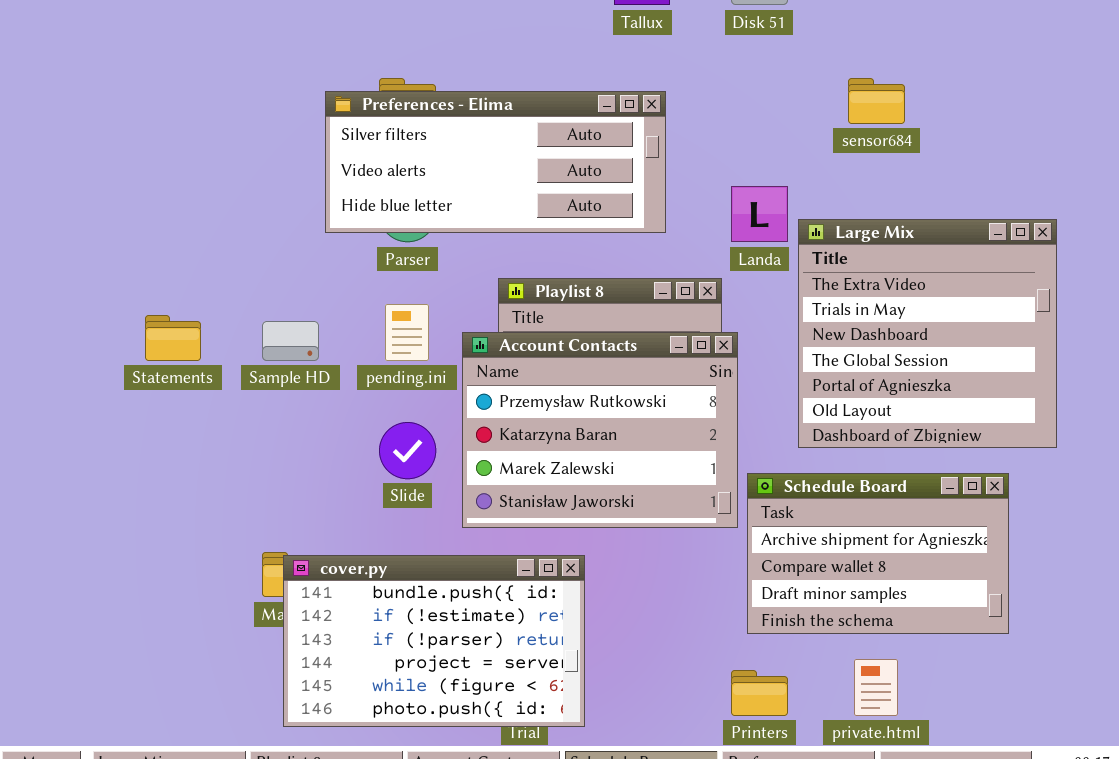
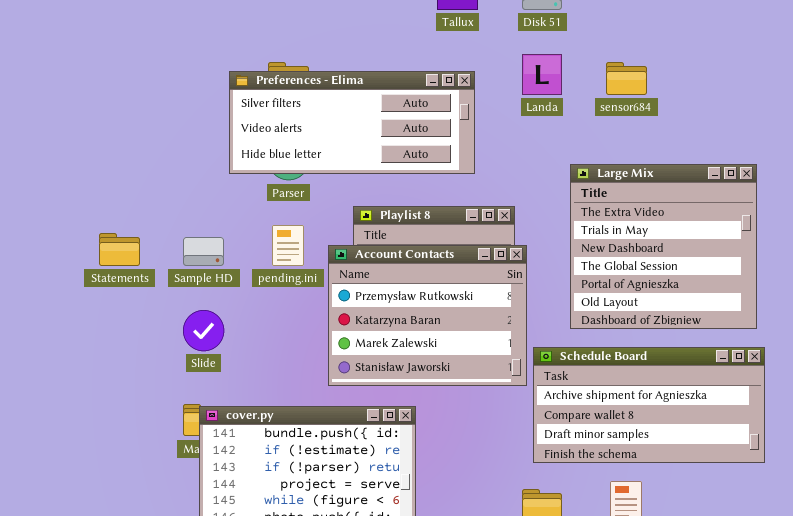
Landa: [731,186,788,242] -> [522,54,562,95], moved
Slide: [379,422,436,479] -> [183,310,224,351], moved
Schedule Board: [747,473,1009,634] -> [533,347,765,463], resized

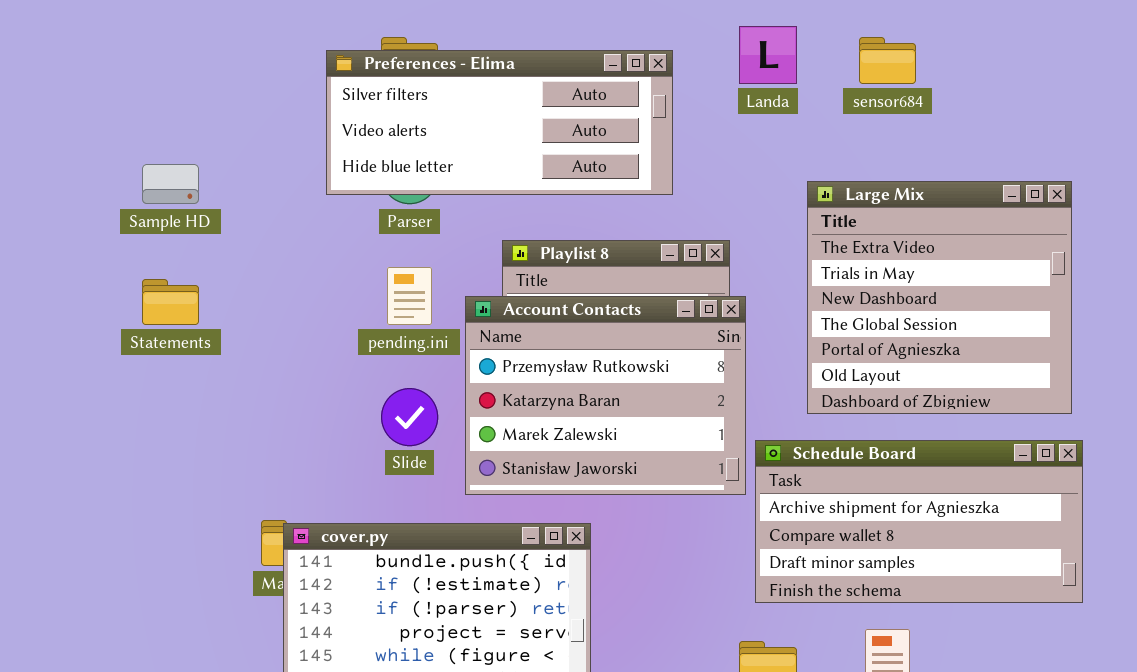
Sample HD: [183,237,224,266] -> [142,164,199,204], moved
Slide: [183,310,224,351] -> [381,388,438,446], moved

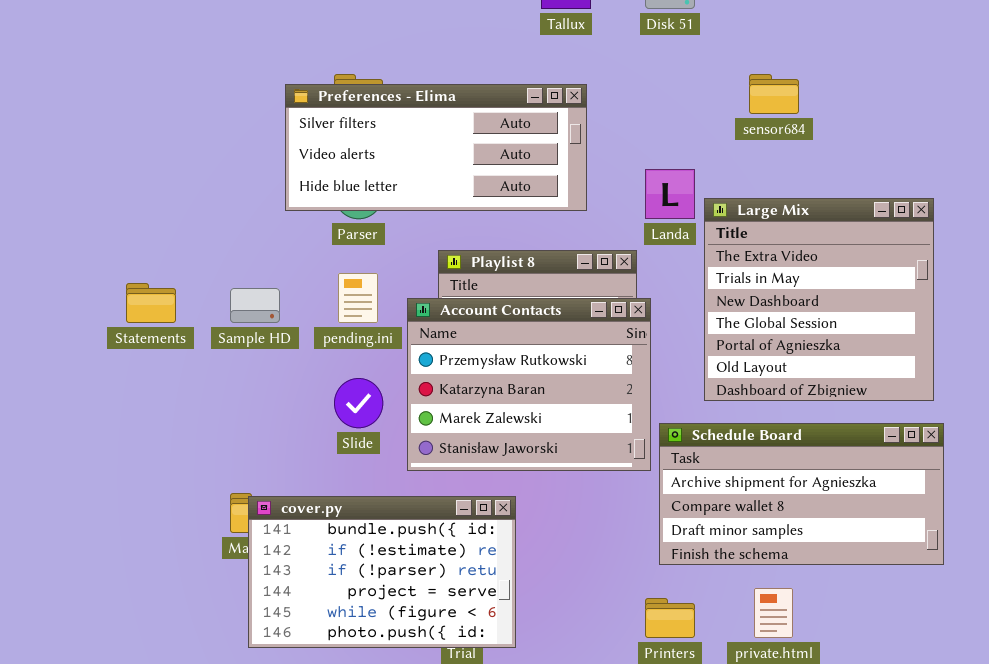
Landa: [739,26,797,84] -> [645,169,695,219], moved
Sample HD: [142,164,199,204] -> [230,288,280,323], moved

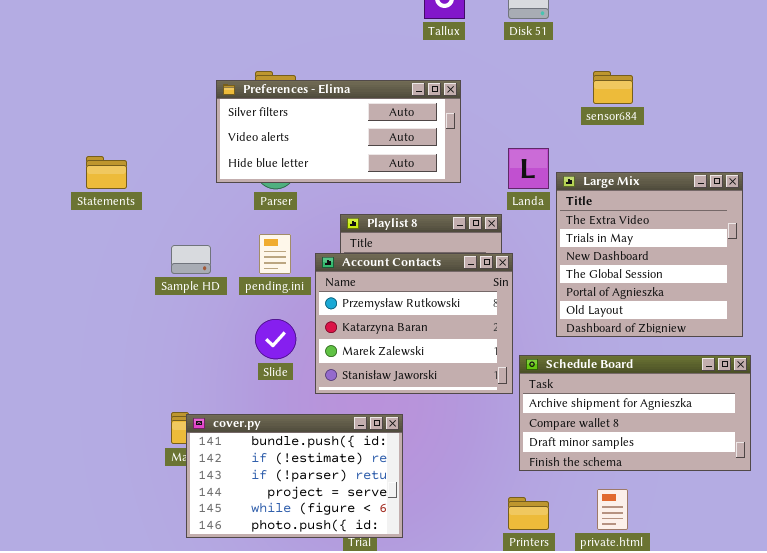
Statements: [126,283,176,323] -> [86,156,127,189], moved

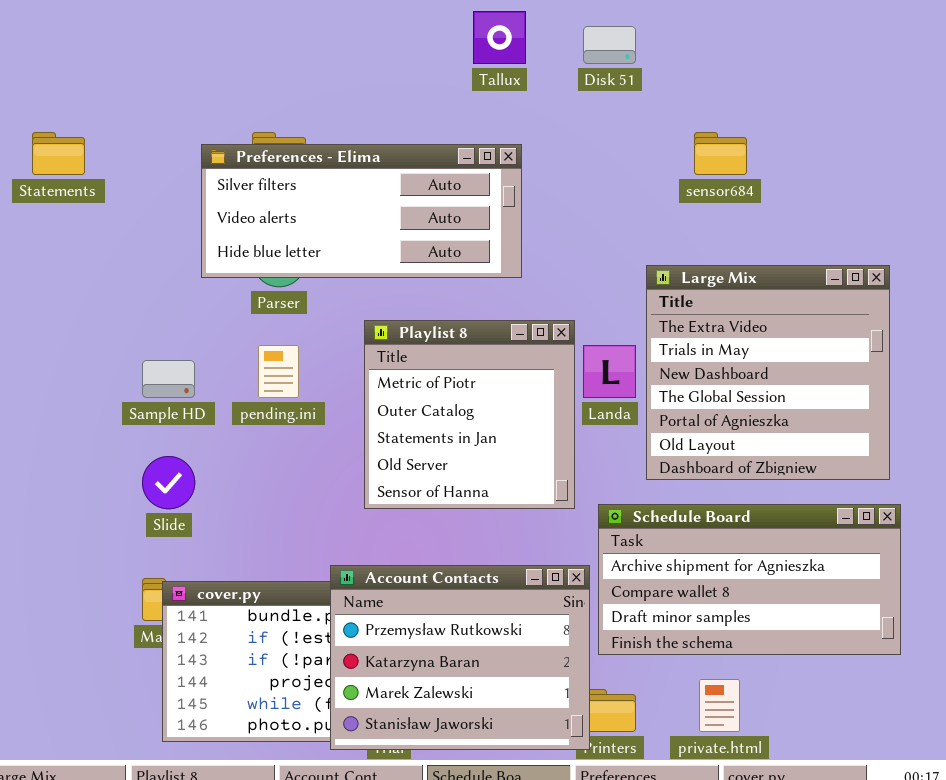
Landa: [508,148,549,189] -> [583,345,636,398], moved
Statements: [86,156,127,189] -> [32,132,85,175], moved
Account Contacts: [315,253,513,394] -> [330,565,590,750], moved
Slide: [255,319,296,359] -> [142,456,195,509], moved

